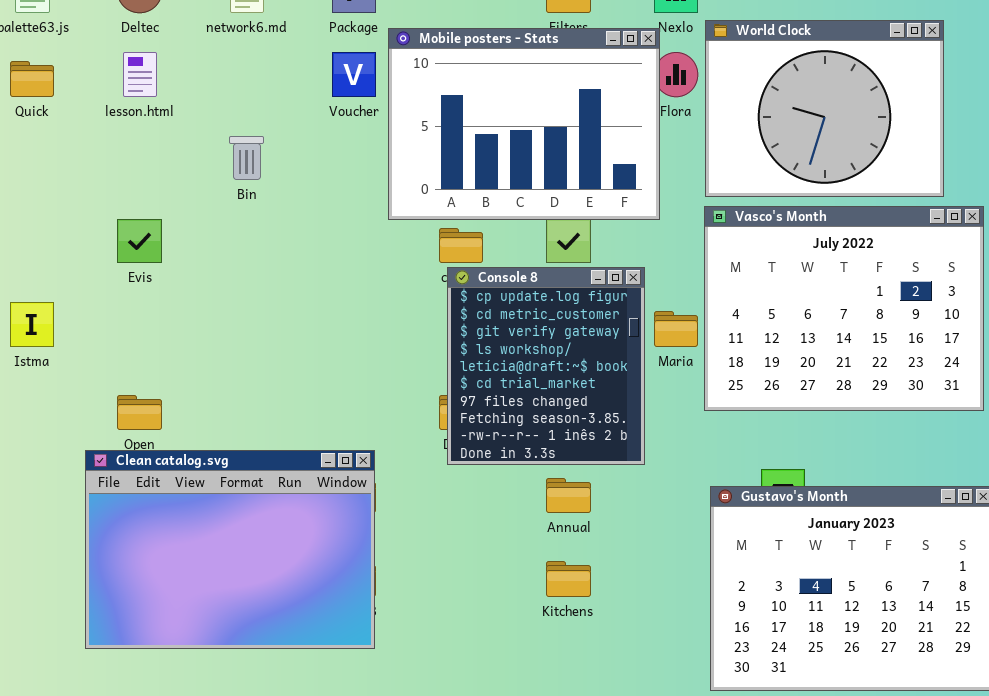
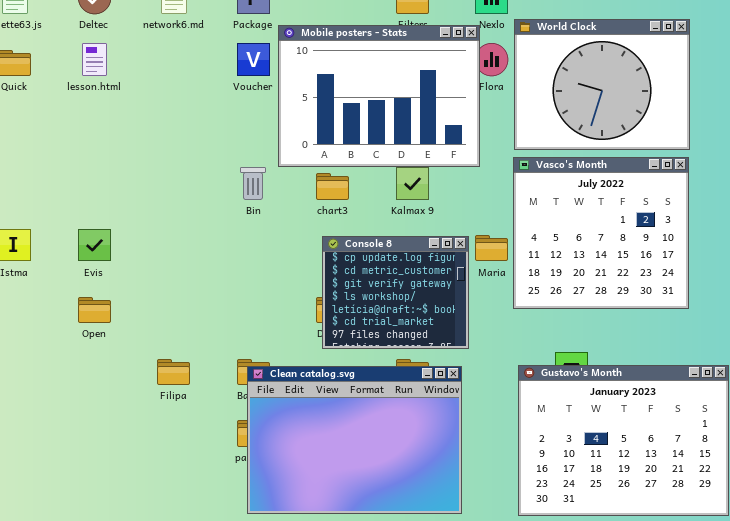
Bin: [229,136,264,180] -> [240,167,266,200], moved
Vasco's Month: [704,206,984,411] -> [513,157,689,309], resized
Evis: [117,219,162,263] -> [78,229,111,261], moved
Console 8: [447,267,645,465] -> [322,236,469,349], resized
Clean catalog.svg: [85,450,375,649] -> [247,366,462,514], moved

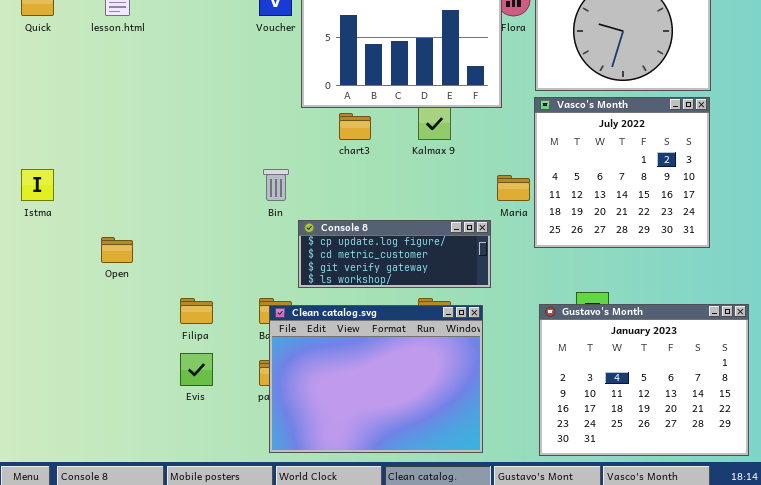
Bin: [240,167,266,200] -> [263,169,289,201], moved
Evis: [78,229,111,261] -> [180,353,213,386], moved
Console 8: [322,236,469,349] -> [298,220,491,288], resized

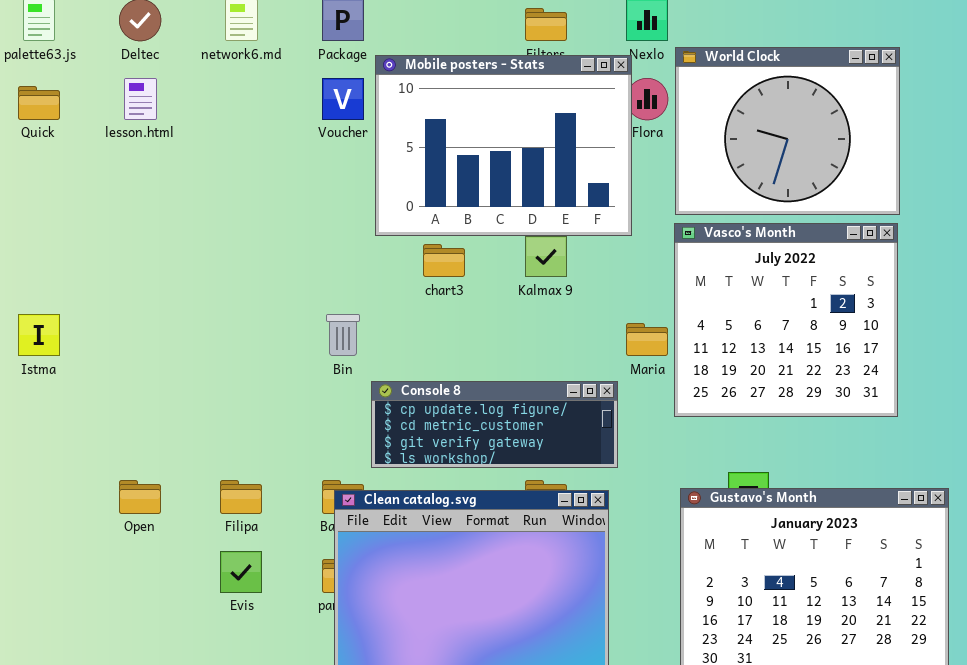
Open: [101,237,133,263] -> [119,480,161,514], moved

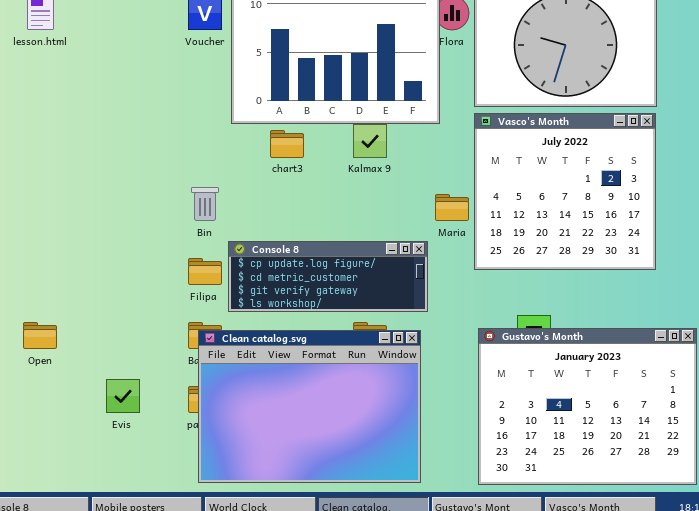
Filipa: [220,480,262,514] -> [188,258,222,285], moved

